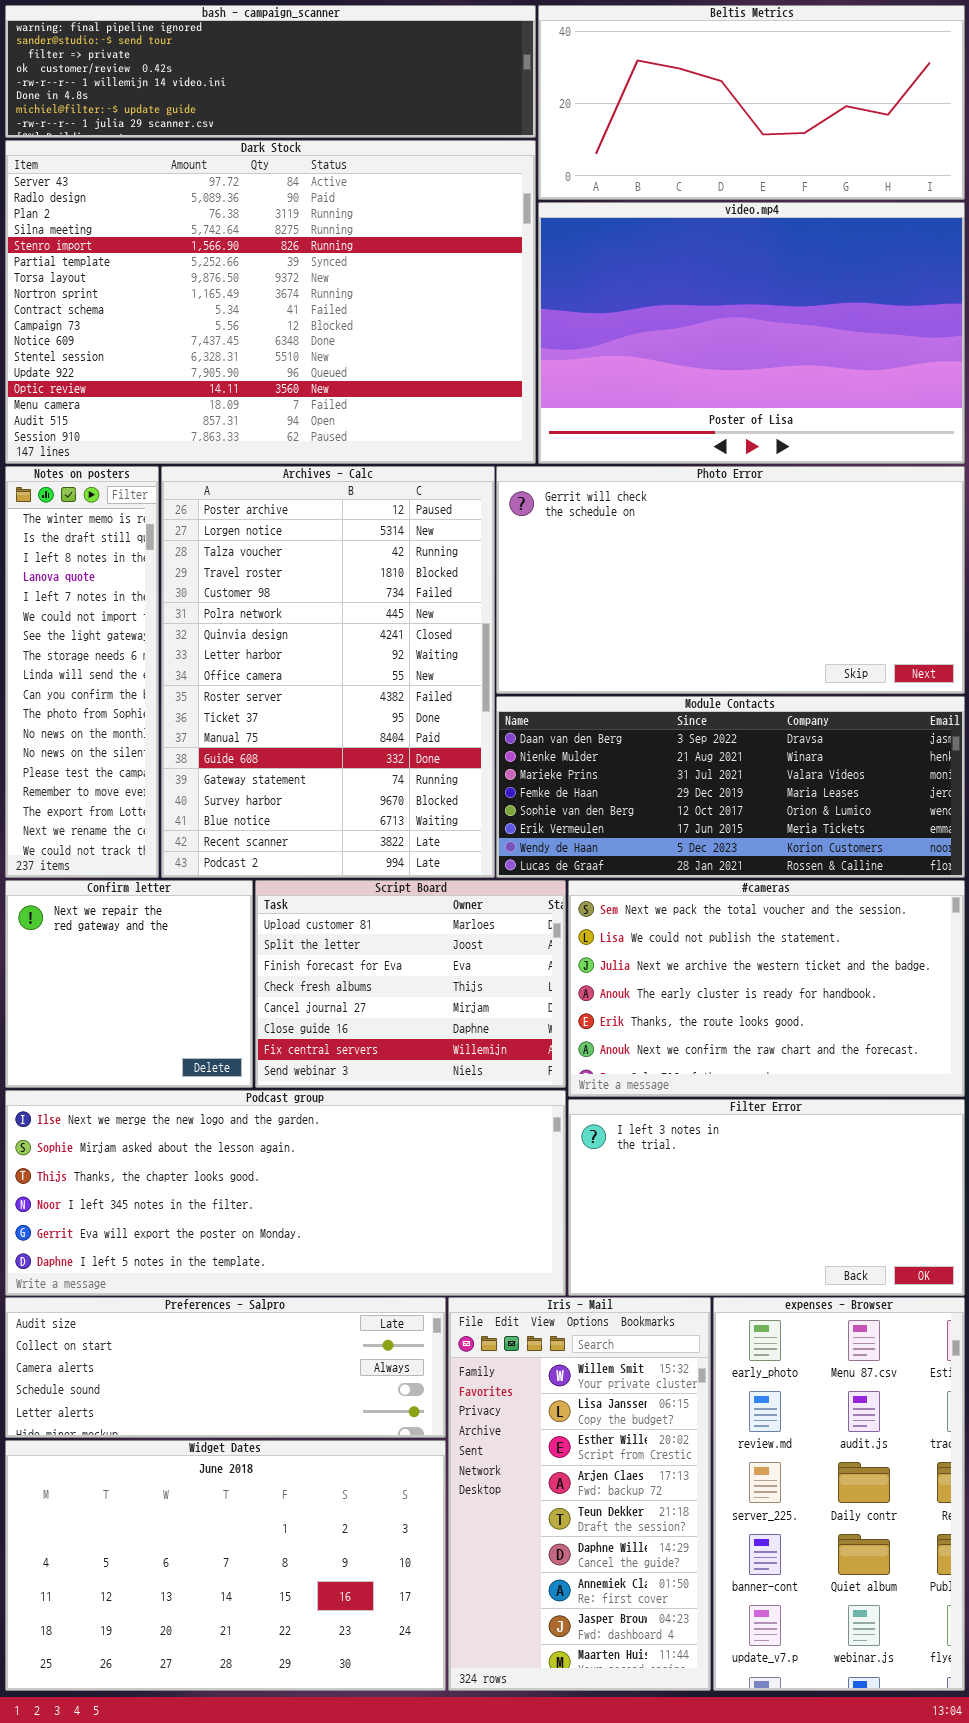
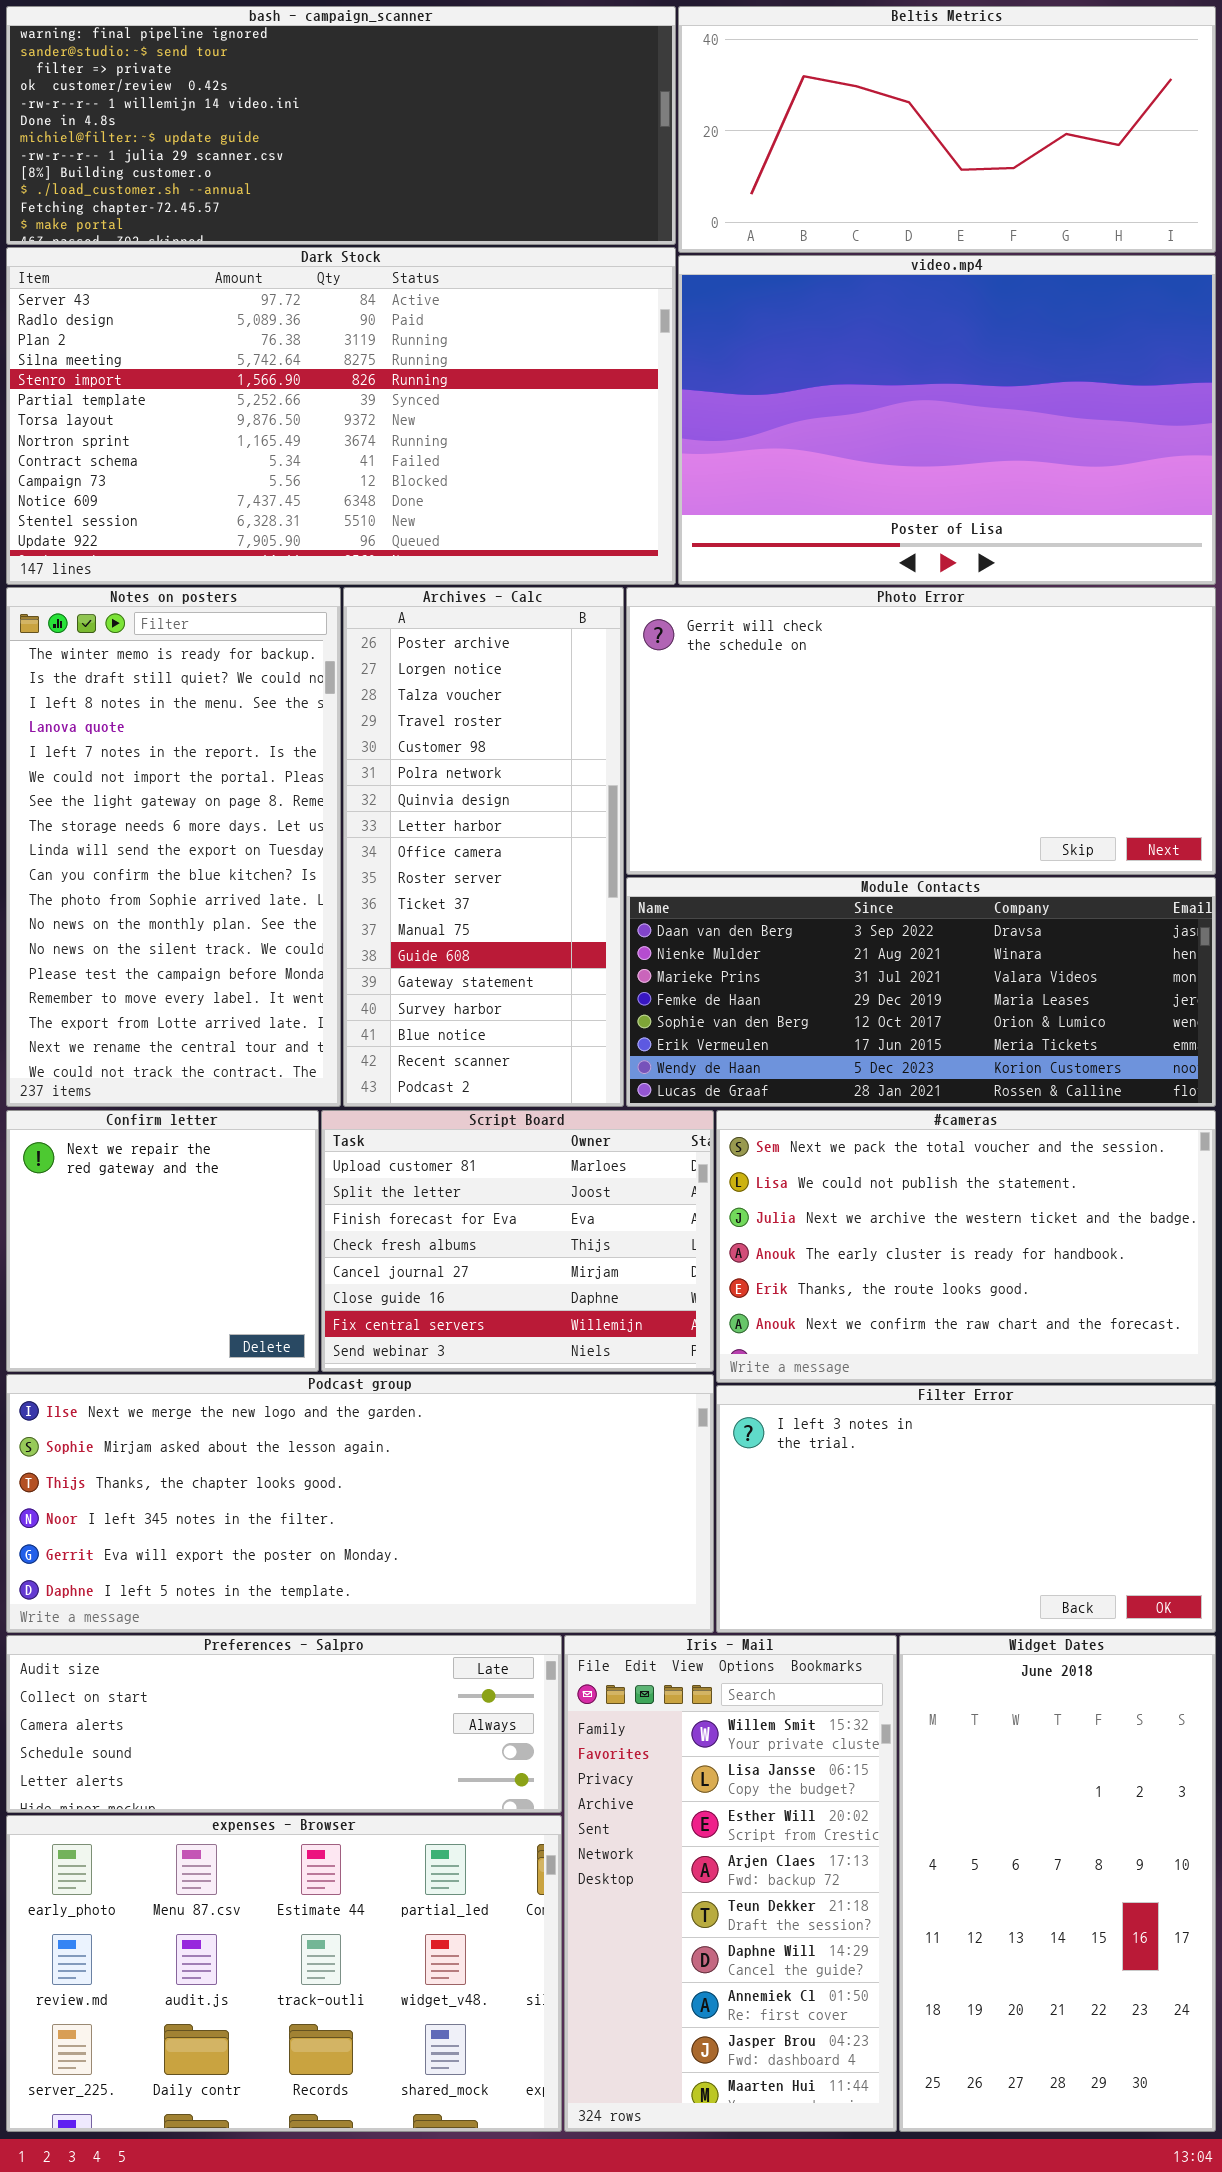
bash - campaign_scanner: [5,5,536,138] -> [6,6,676,245], resized
Dark Stock: [5,140,536,464] -> [6,247,676,585], resized
Notes on posters: [5,466,159,878] -> [6,587,341,1107], resized
Archives - Calc: [161,466,495,878] -> [343,587,624,1107], resized
expenses - Browser: [713,1297,965,1691] -> [6,1815,562,2132], moved, resized
Widget Dates: [5,1440,446,1691] -> [899,1635,1216,2132], moved, resized

